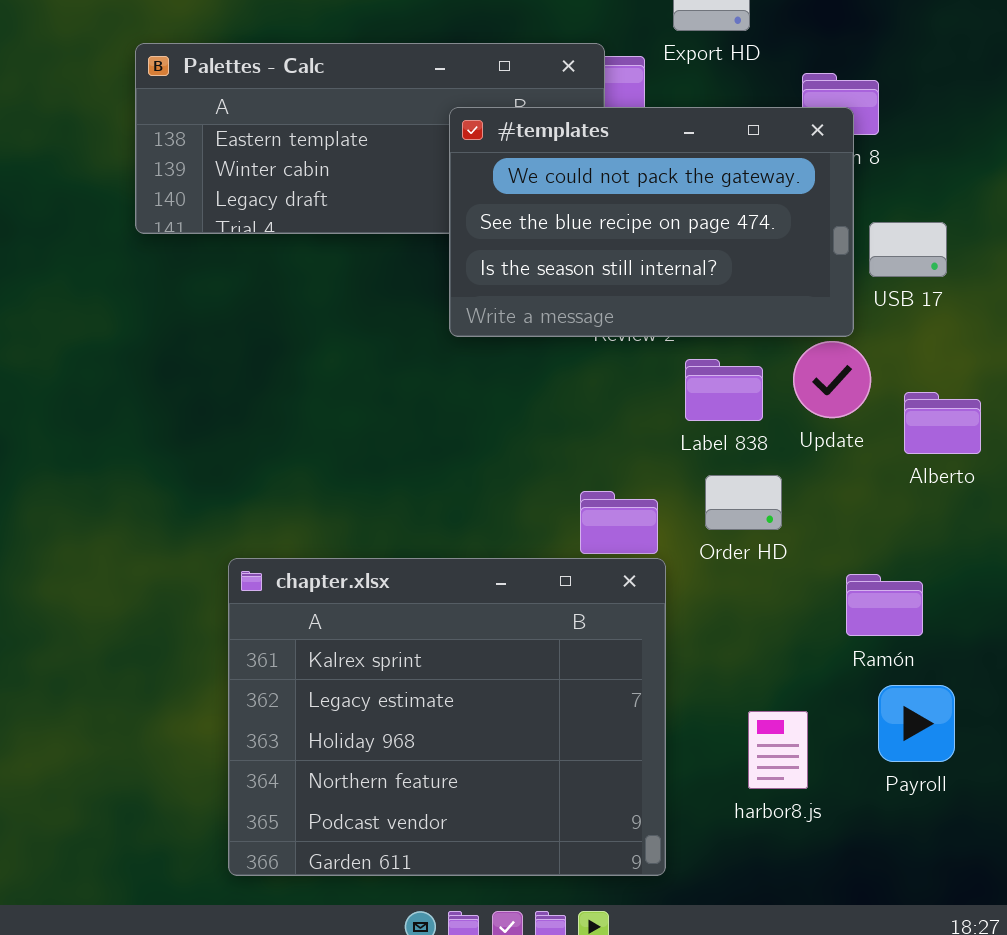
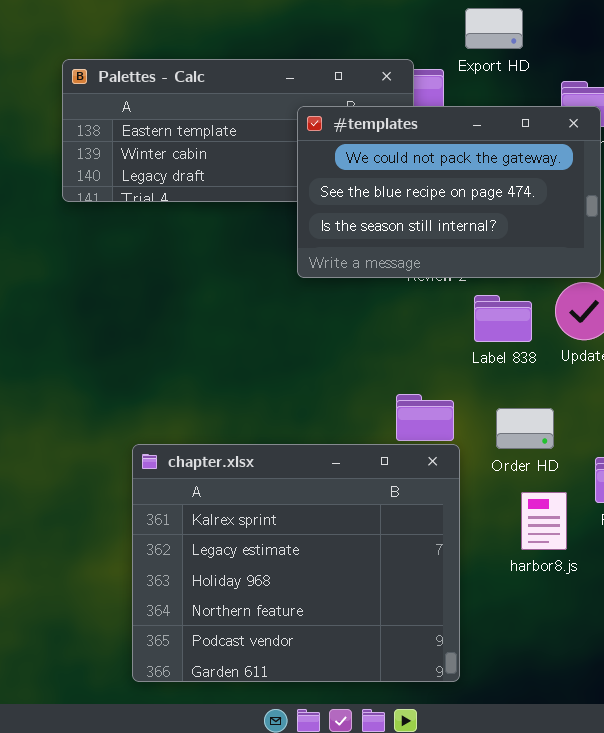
Order HD: [705,475,782,530] -> [496,408,554,449], moved
harbor8.js: [748,711,808,789] -> [521,492,567,550], moved

